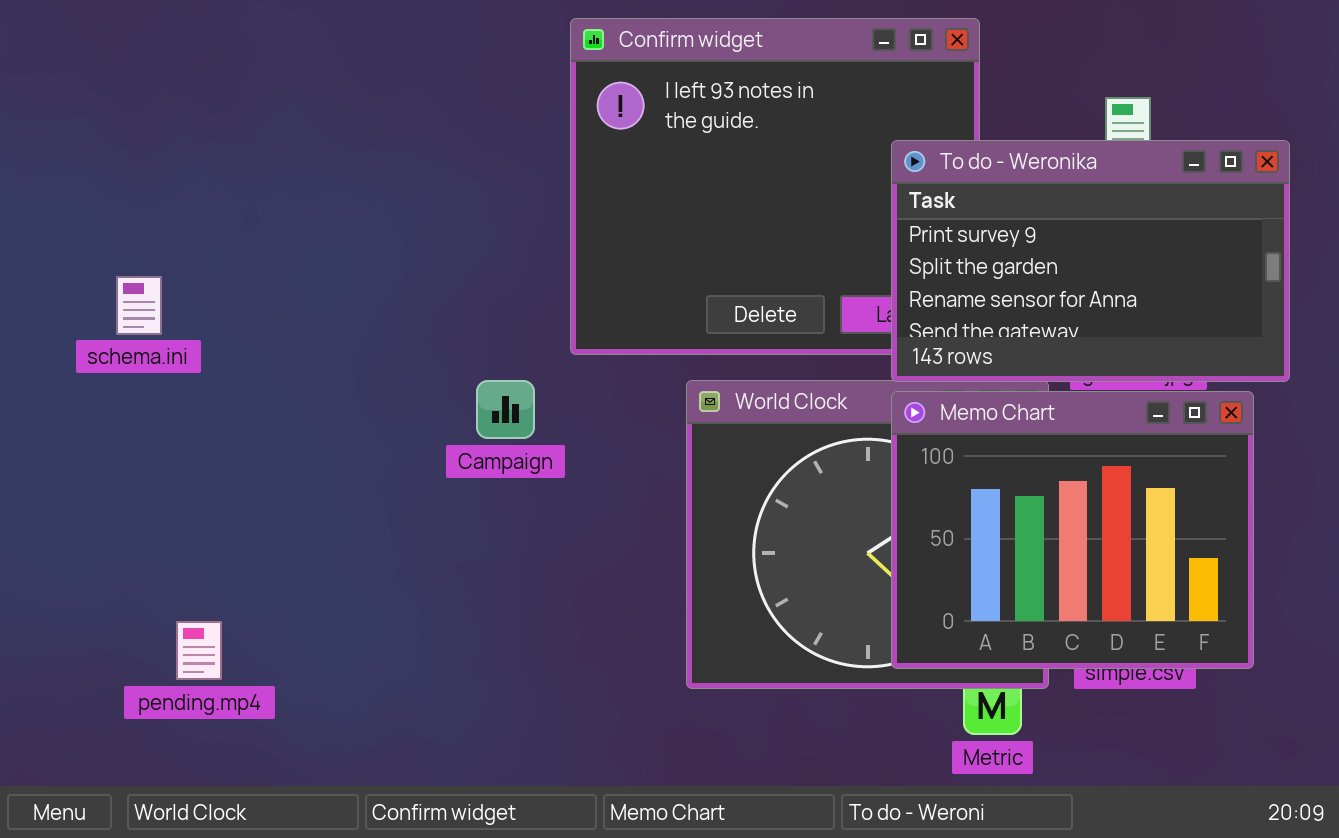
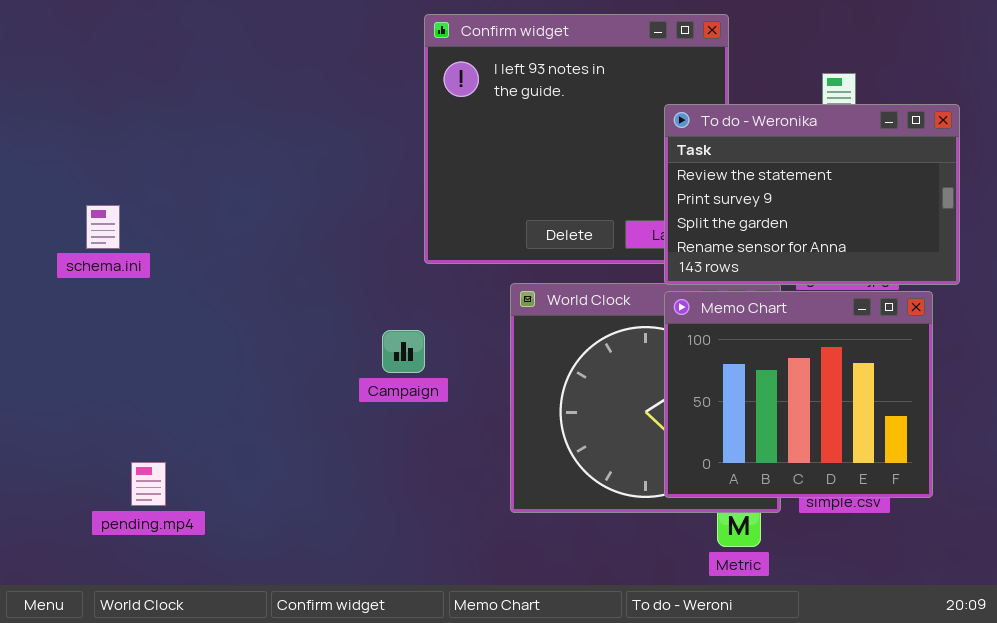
To do - Weronika: [891,140,1290,382] -> [664,104,960,285], scrolled up 1 row
Campaign: [476,380,535,439] -> [382,330,425,373], moved

